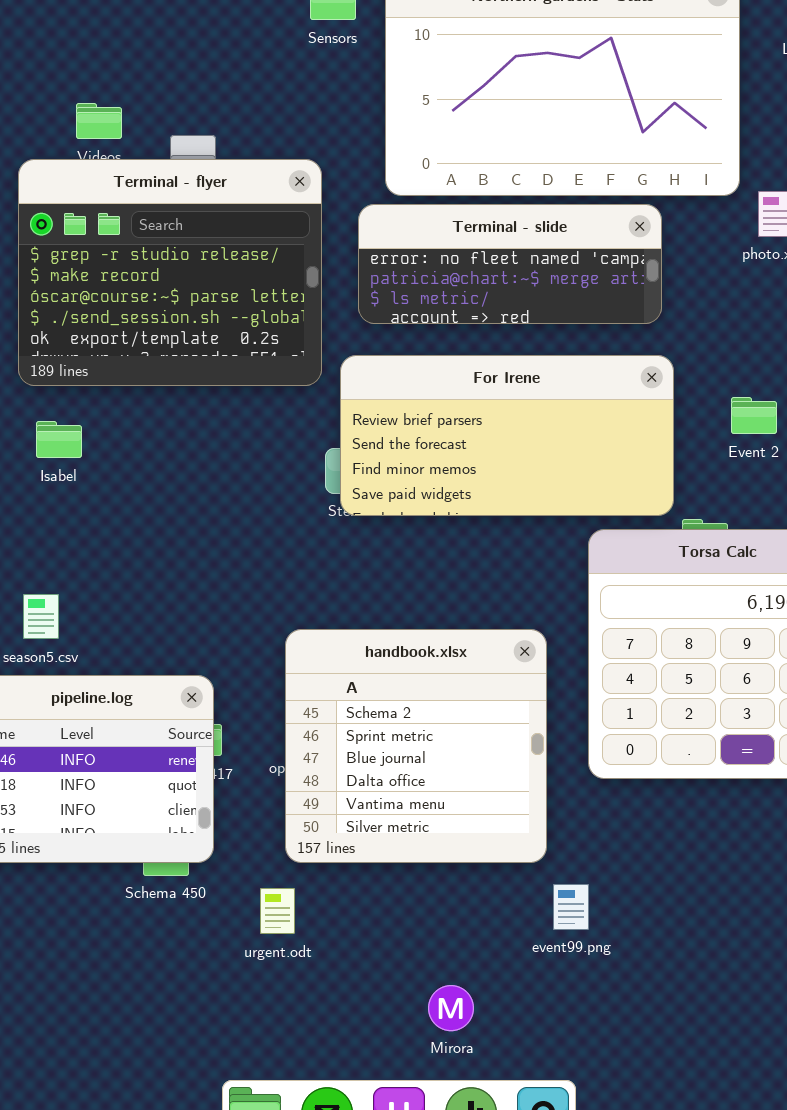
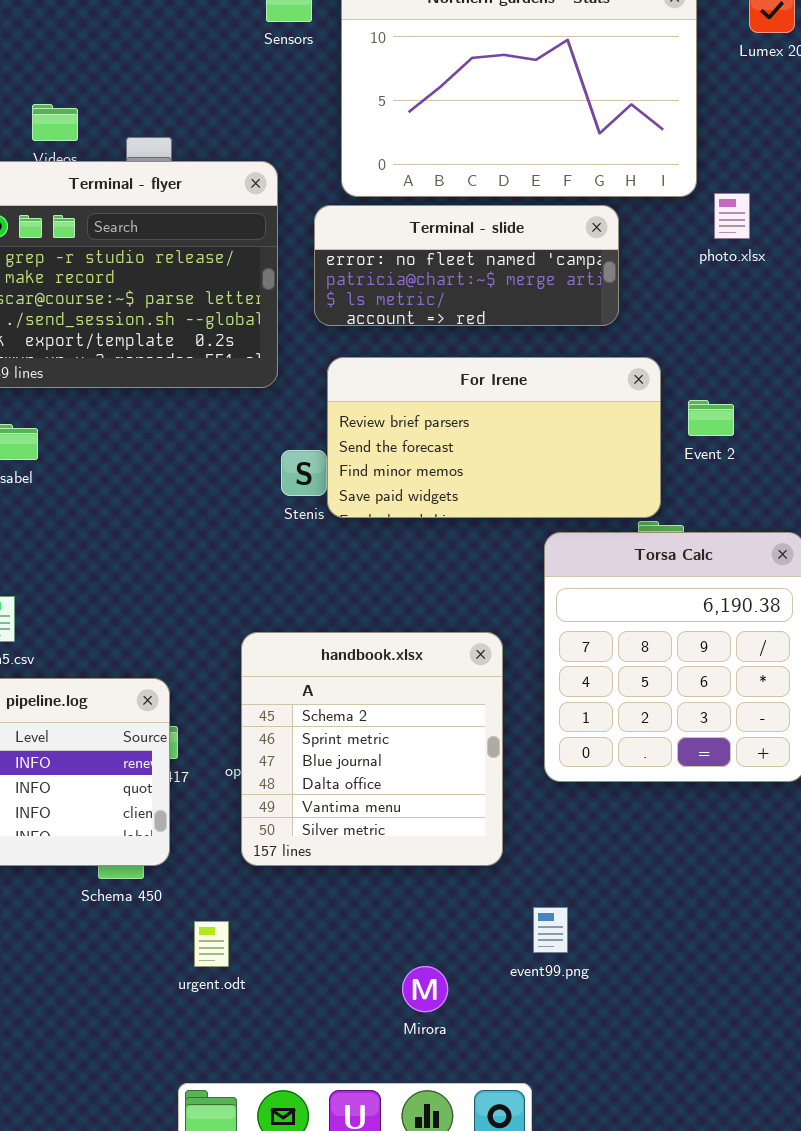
For Irene: [340,355,674,516] -> [327,357,661,518], moved
event99.png: [553,884,589,930] -> [533,907,568,953], moved
urgent.odt: [260,888,295,934] -> [194,921,229,967], moved
Mirora: [428,985,474,1031] -> [402,966,448,1012], moved

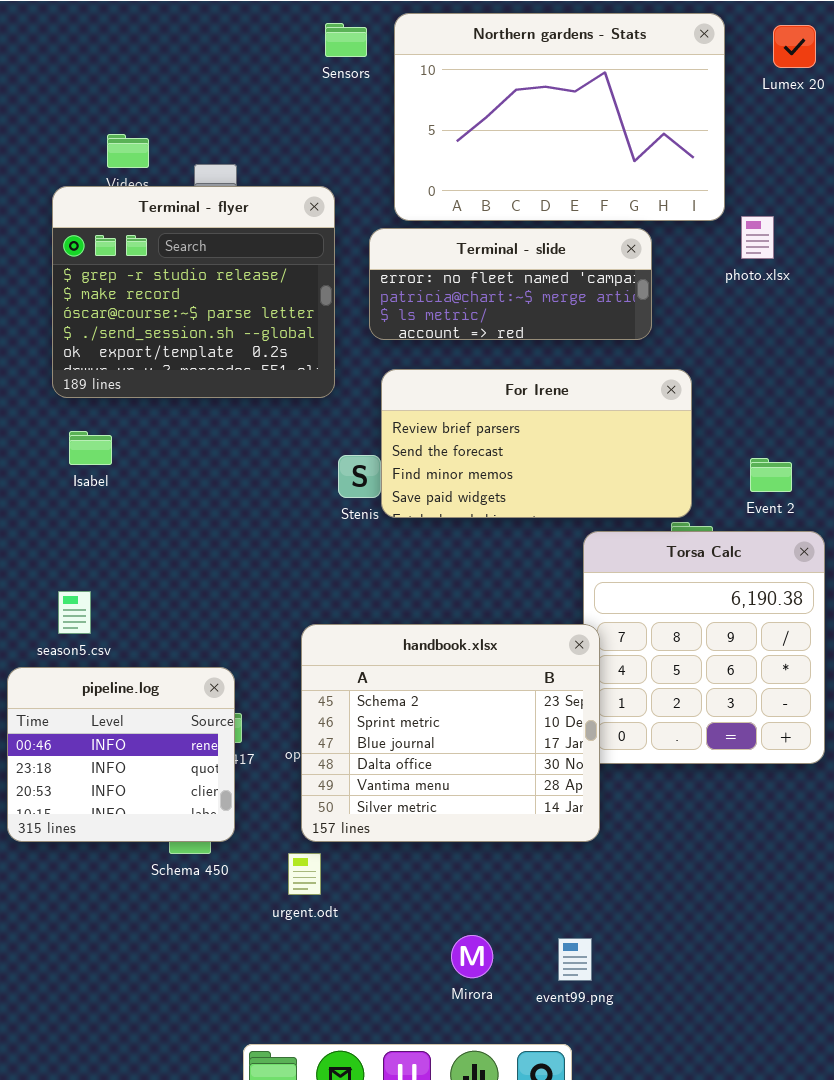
Event 2: [688,400,734,436] -> [750,458,792,492], moved
handbook.xlsx: [241,632,503,866] -> [301,624,600,842], resized
event99.png: [533,907,568,953] -> [558,938,592,981], moved
urgent.odt: [194,921,229,967] -> [288,853,321,895], moved

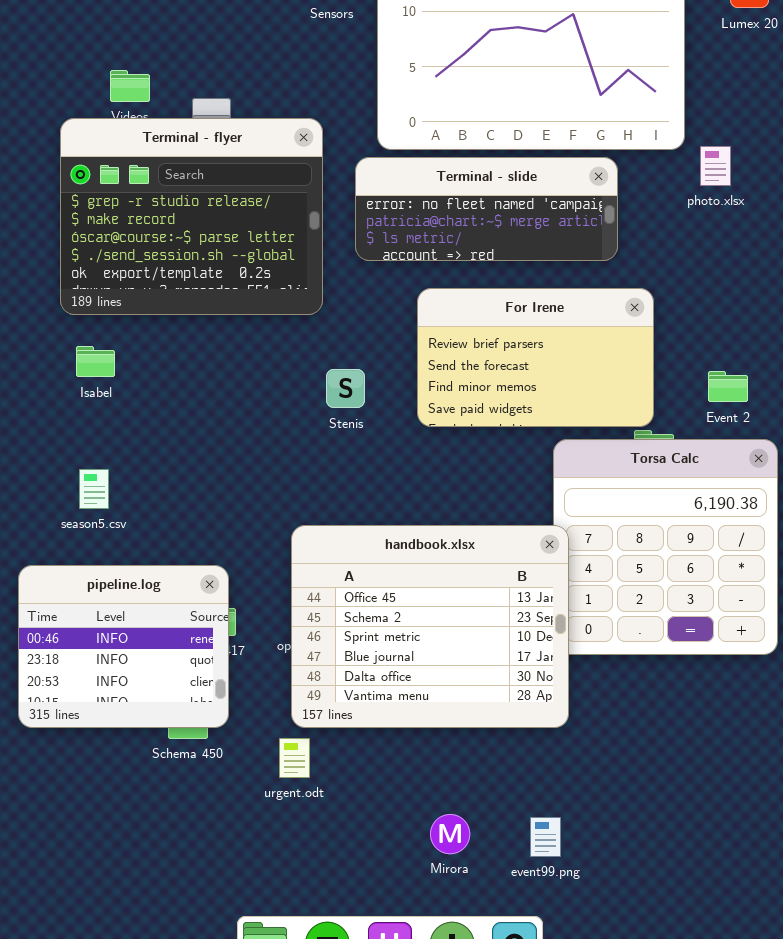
For Irene: [381,369,692,518] -> [417,288,654,427], resized
season5.csv: [58,591,91,634] -> [79,469,109,509], moved
handbook.xlsx: [301,624,600,842] -> [291,525,569,728], scrolled up 1 row

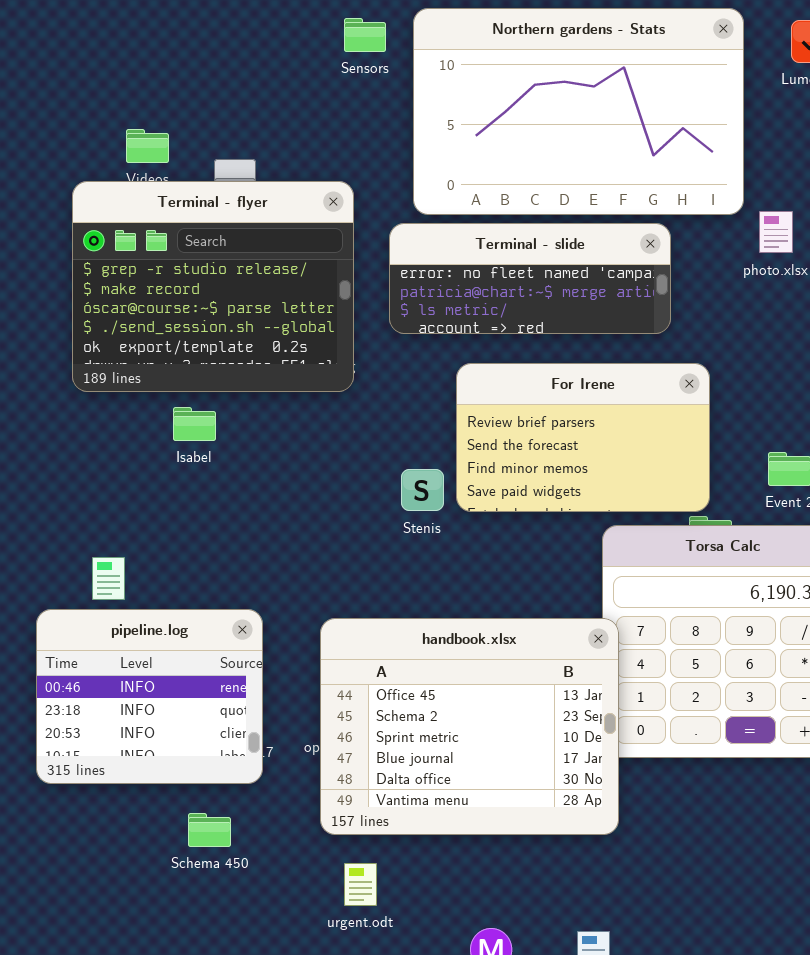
Isabel: [76,346,115,377] -> [173,407,216,441], moved
Stenis: [326,369,365,408] -> [401,469,444,511], moved
pipeline.log: [18,565,229,728] -> [36,609,263,784], moved
urgent.odt: [279,738,310,778] -> [344,863,377,906], moved

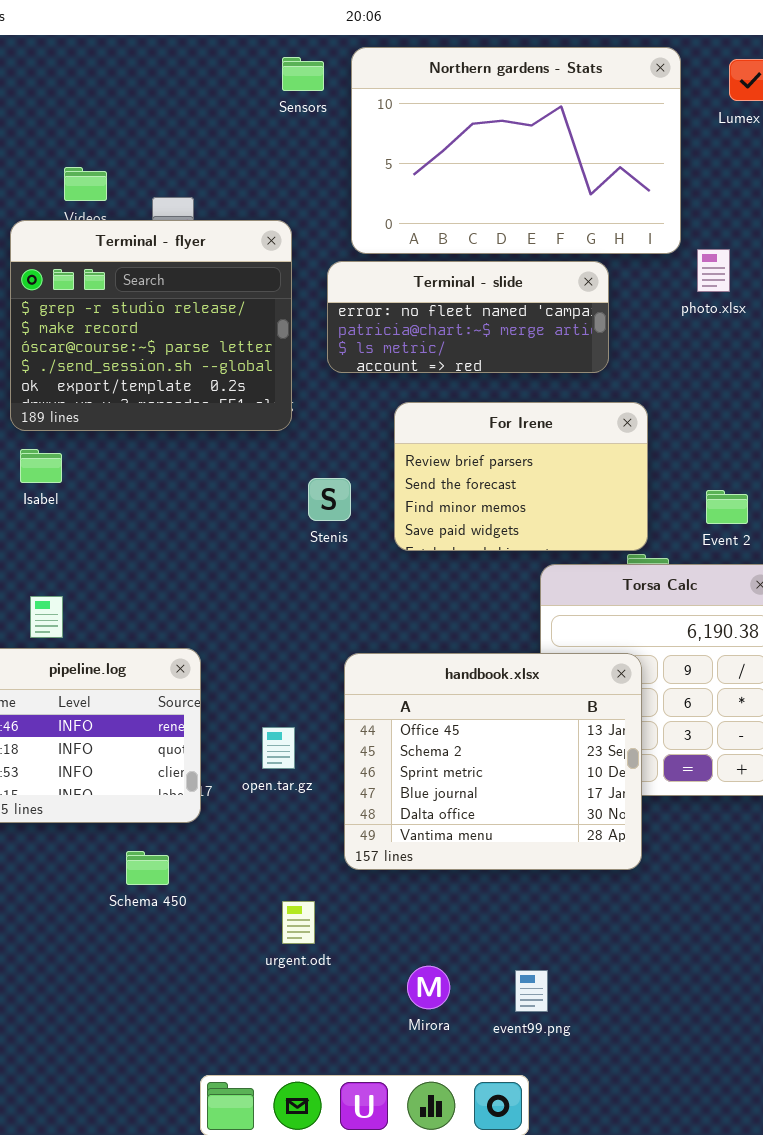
Isabel: [173,407,216,441] -> [20,449,62,483], moved
Stenis: [401,469,444,511] -> [308,478,351,521], moved
handbook.xlsx: [320,618,619,835] -> [344,653,642,870], moved

